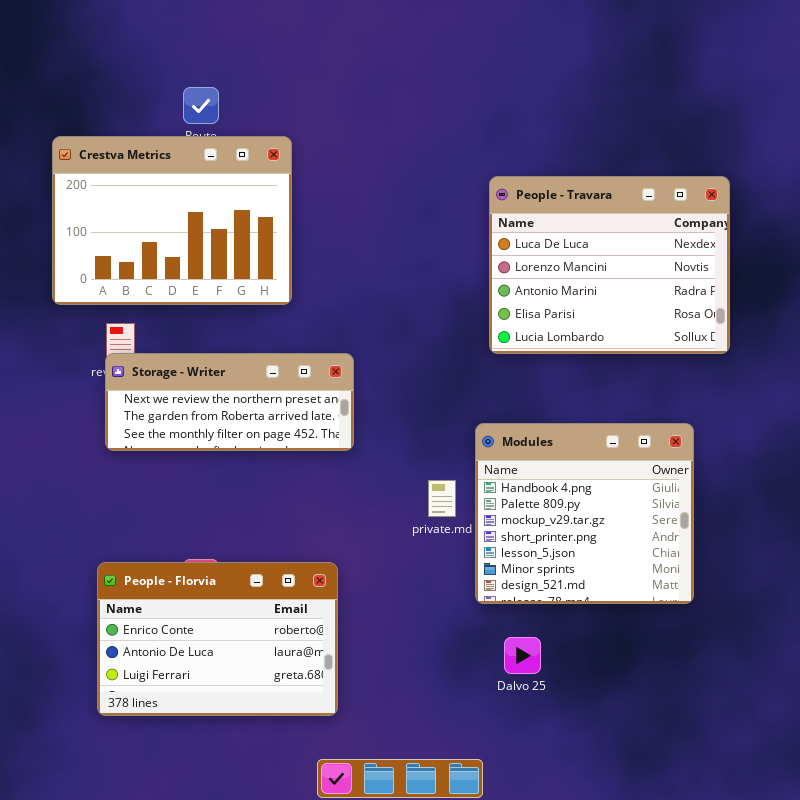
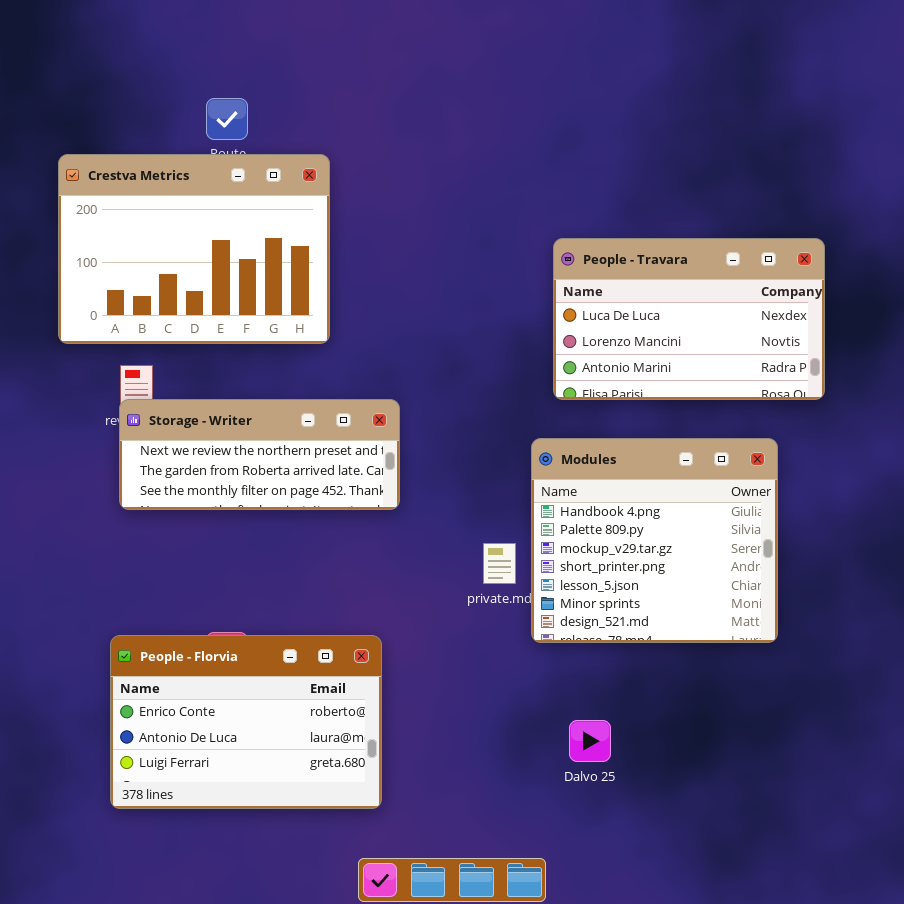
People - Travara: [489,176,730,354] -> [553,238,825,400], resized
Modules: [475,423,694,604] -> [531,438,778,643], moved

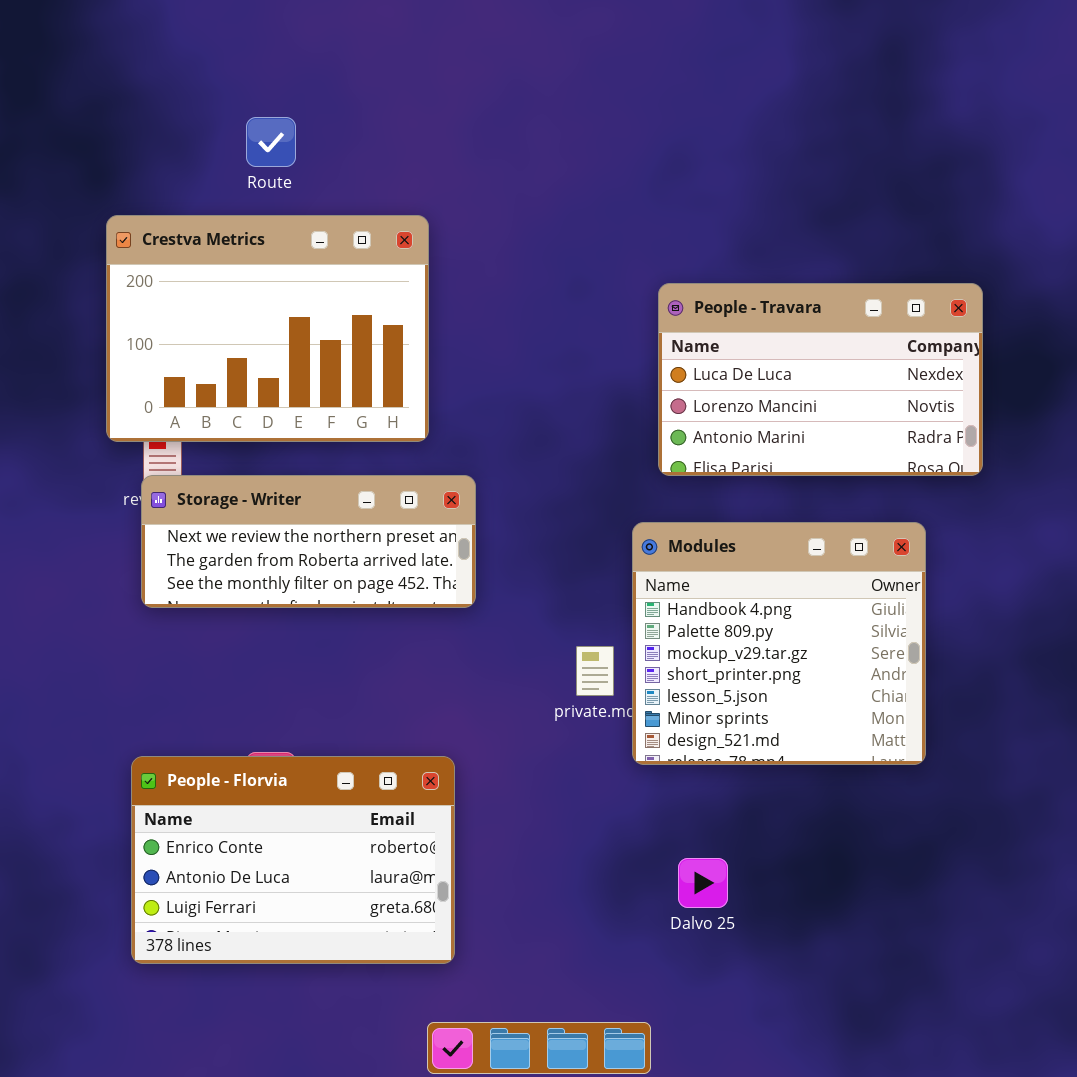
Crestva Metrics: [58,154,330,344] -> [106,215,429,442], moved

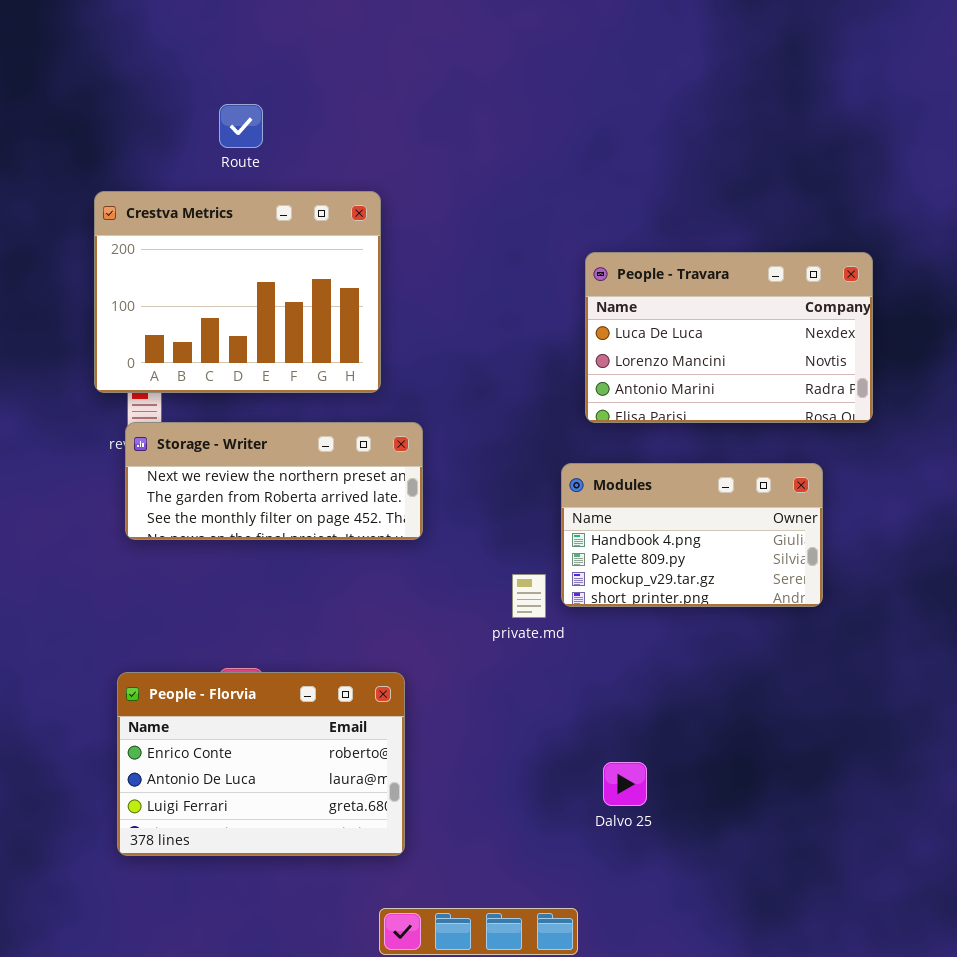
Modules: [632,522,926,765] -> [561,463,823,607], resized

